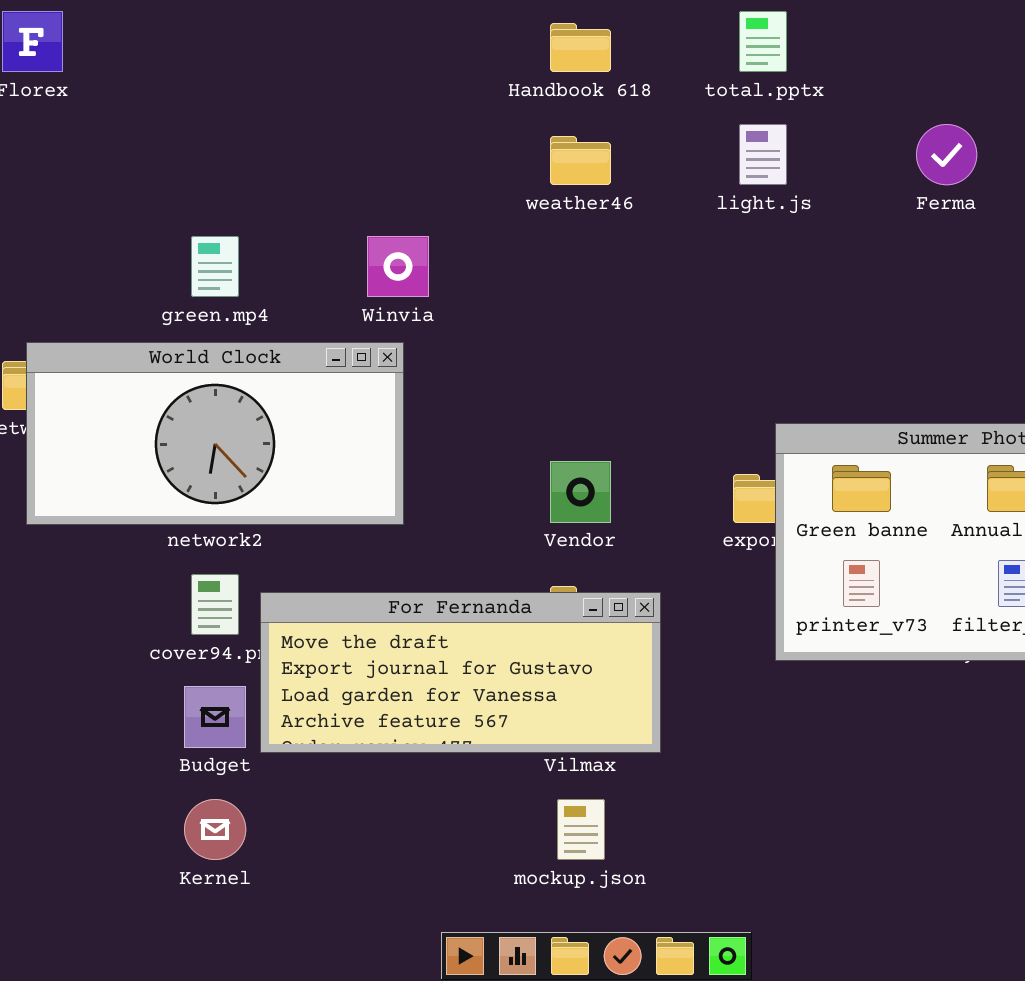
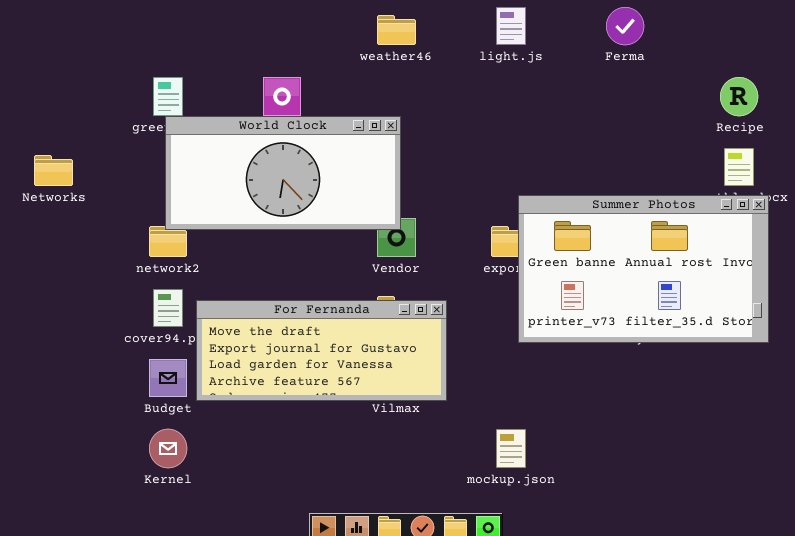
World Clock: [26,342,404,525] -> [165,116,401,230], moved
mockup.json: [557,799,605,860] -> [496,429,526,468], moved

